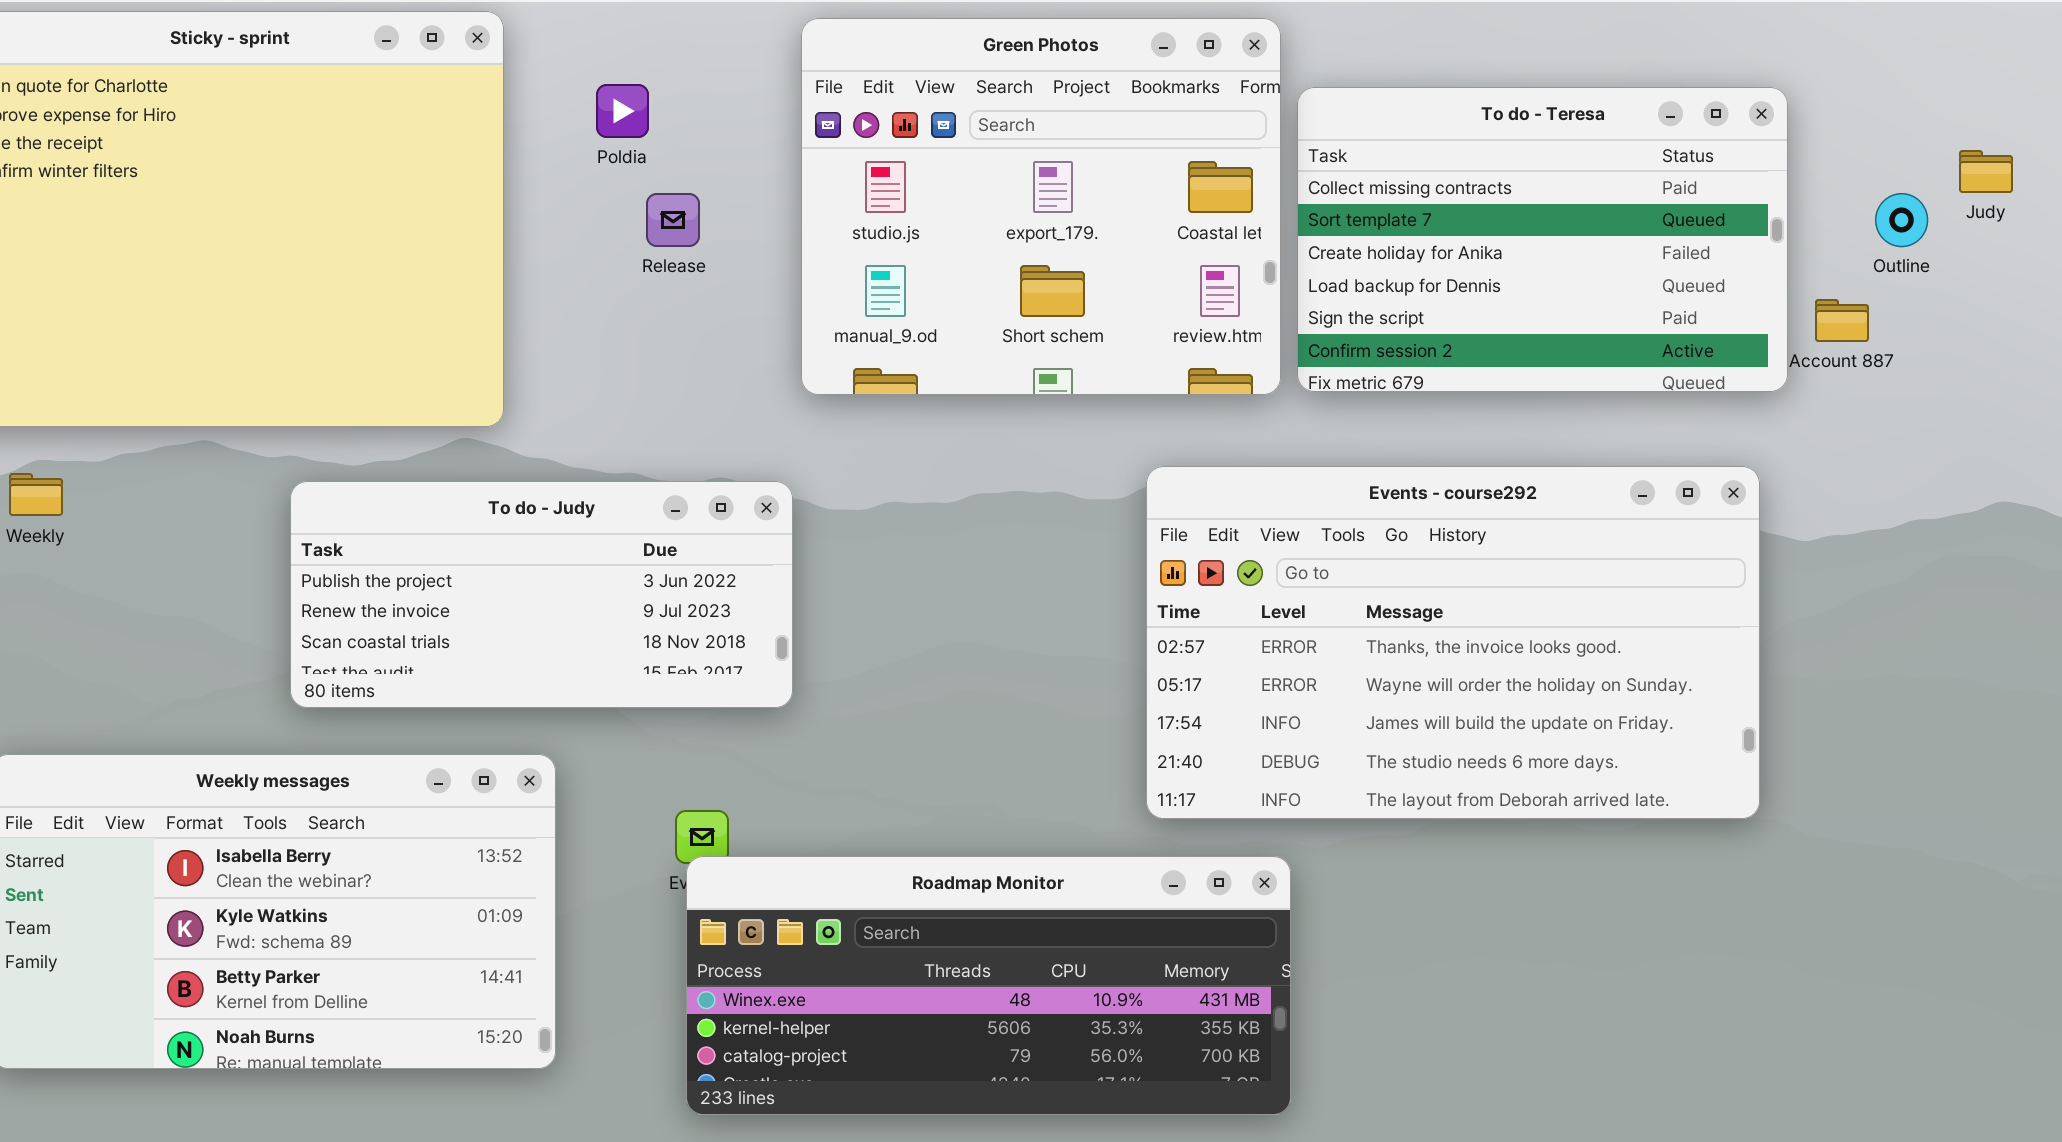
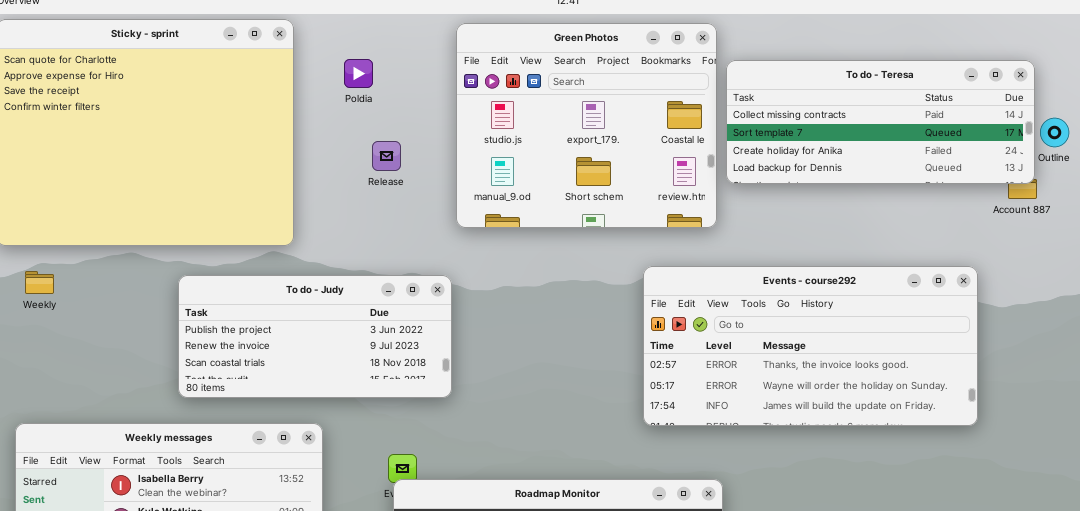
To do - Teresa: [1297,87,1788,392] -> [726,60,1035,184], resized
Release: [646,193,700,247] -> [372,141,401,171], moved
Events - course292: [1146,466,1760,819] -> [643,266,978,426], resized

